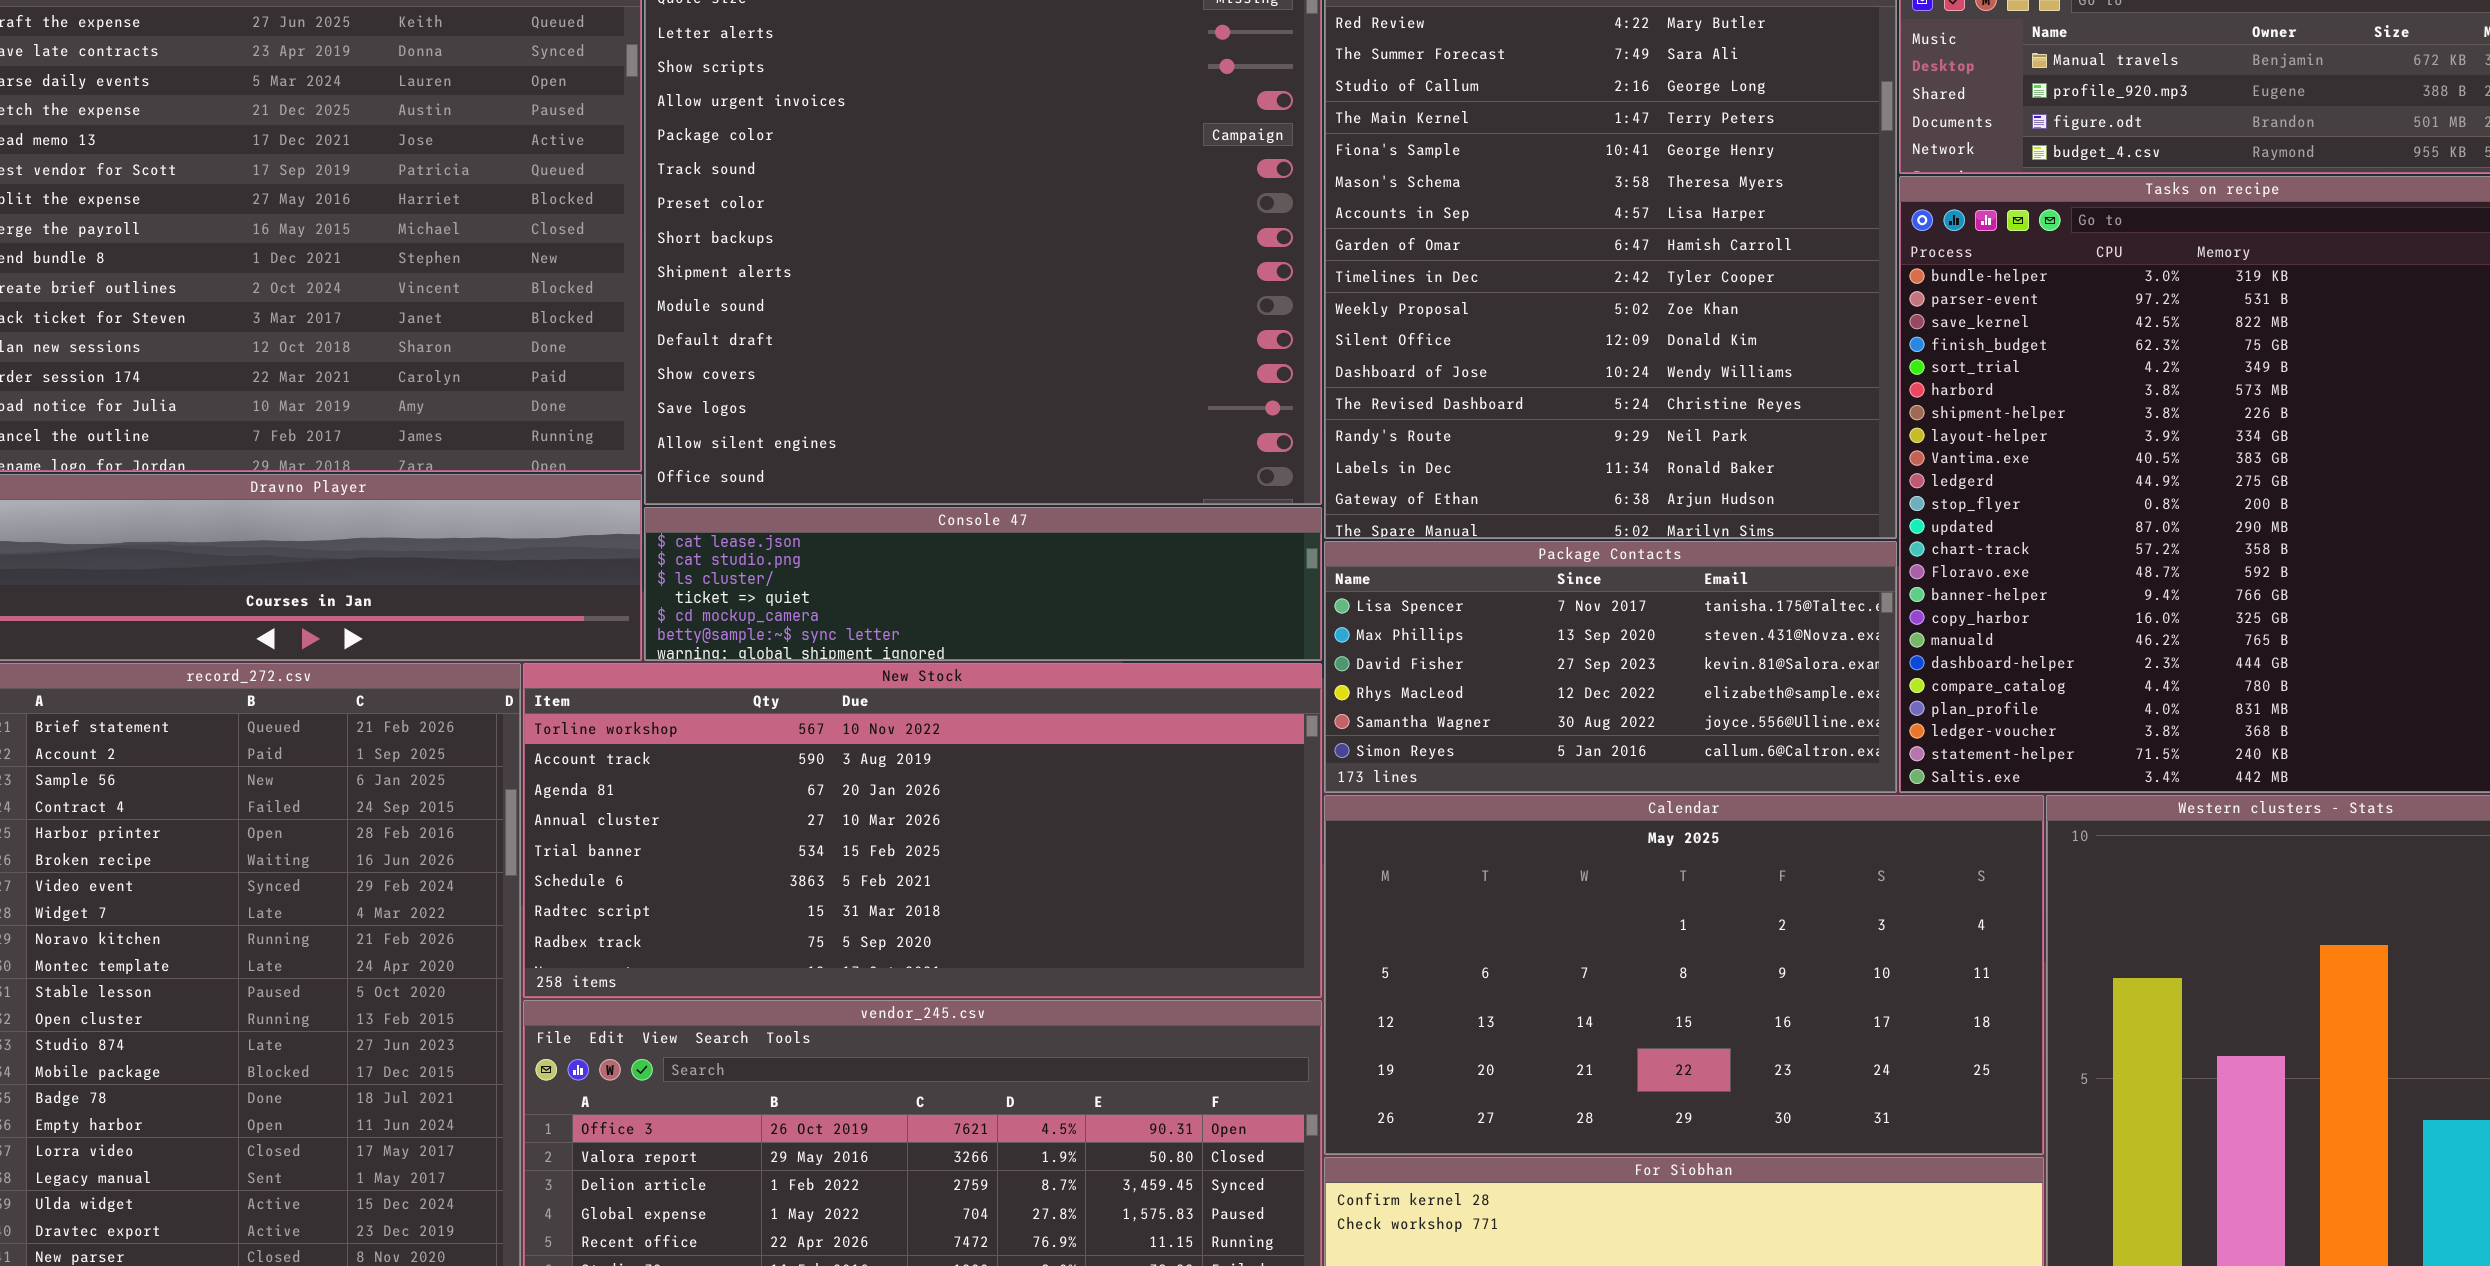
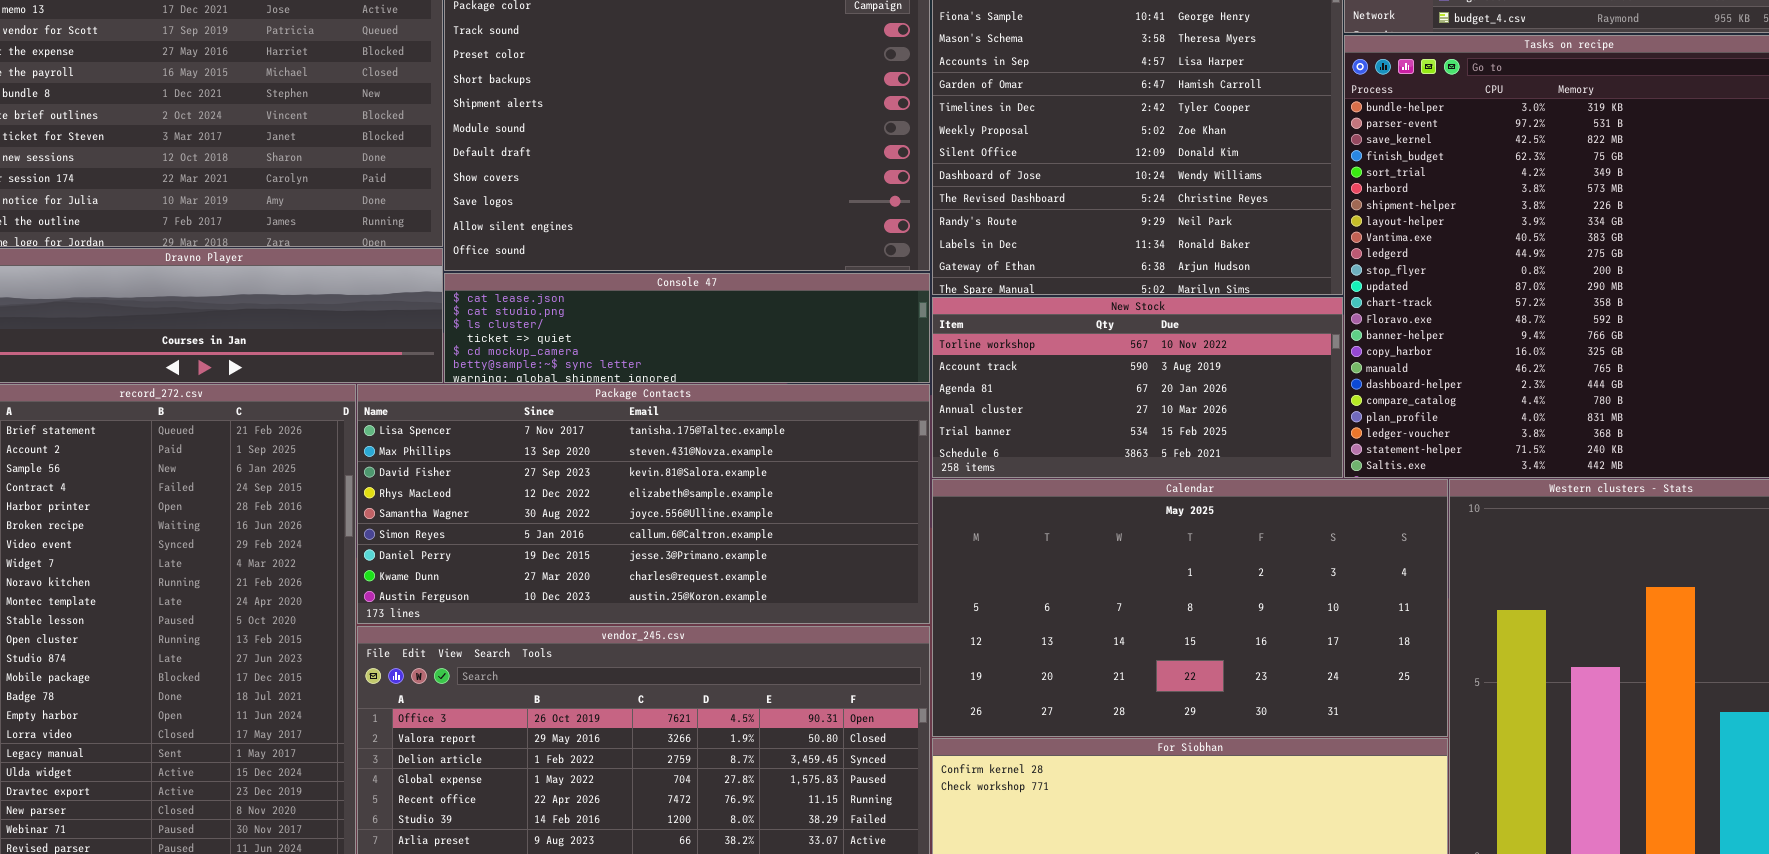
Package Contacts: [1324,541,1897,793] -> [357,384,930,624], moved, resized
New Stock: [523,663,1322,998] -> [932,297,1343,478], moved, resized

